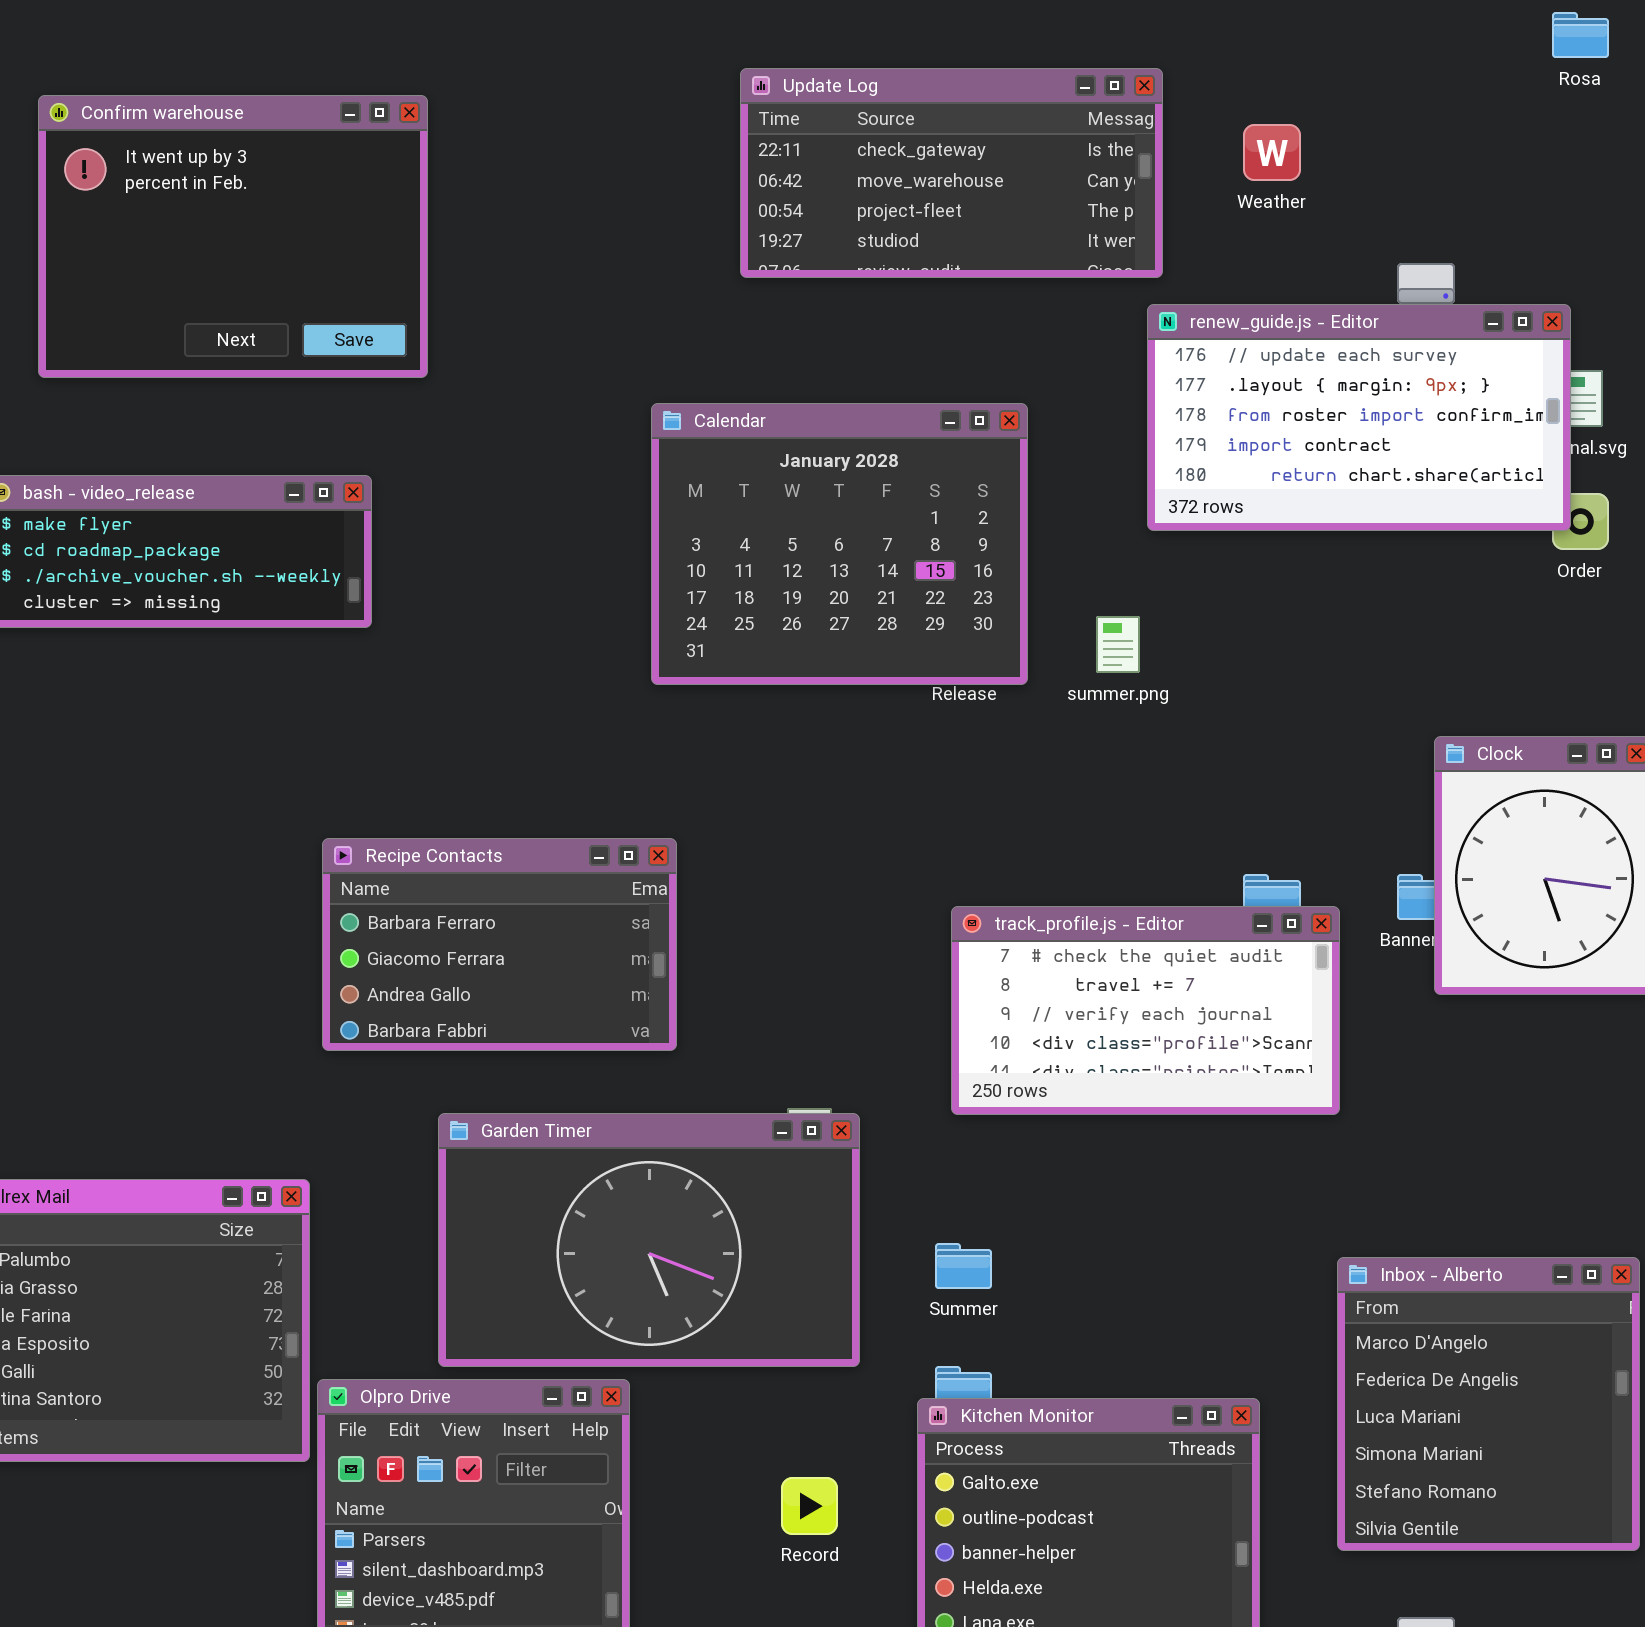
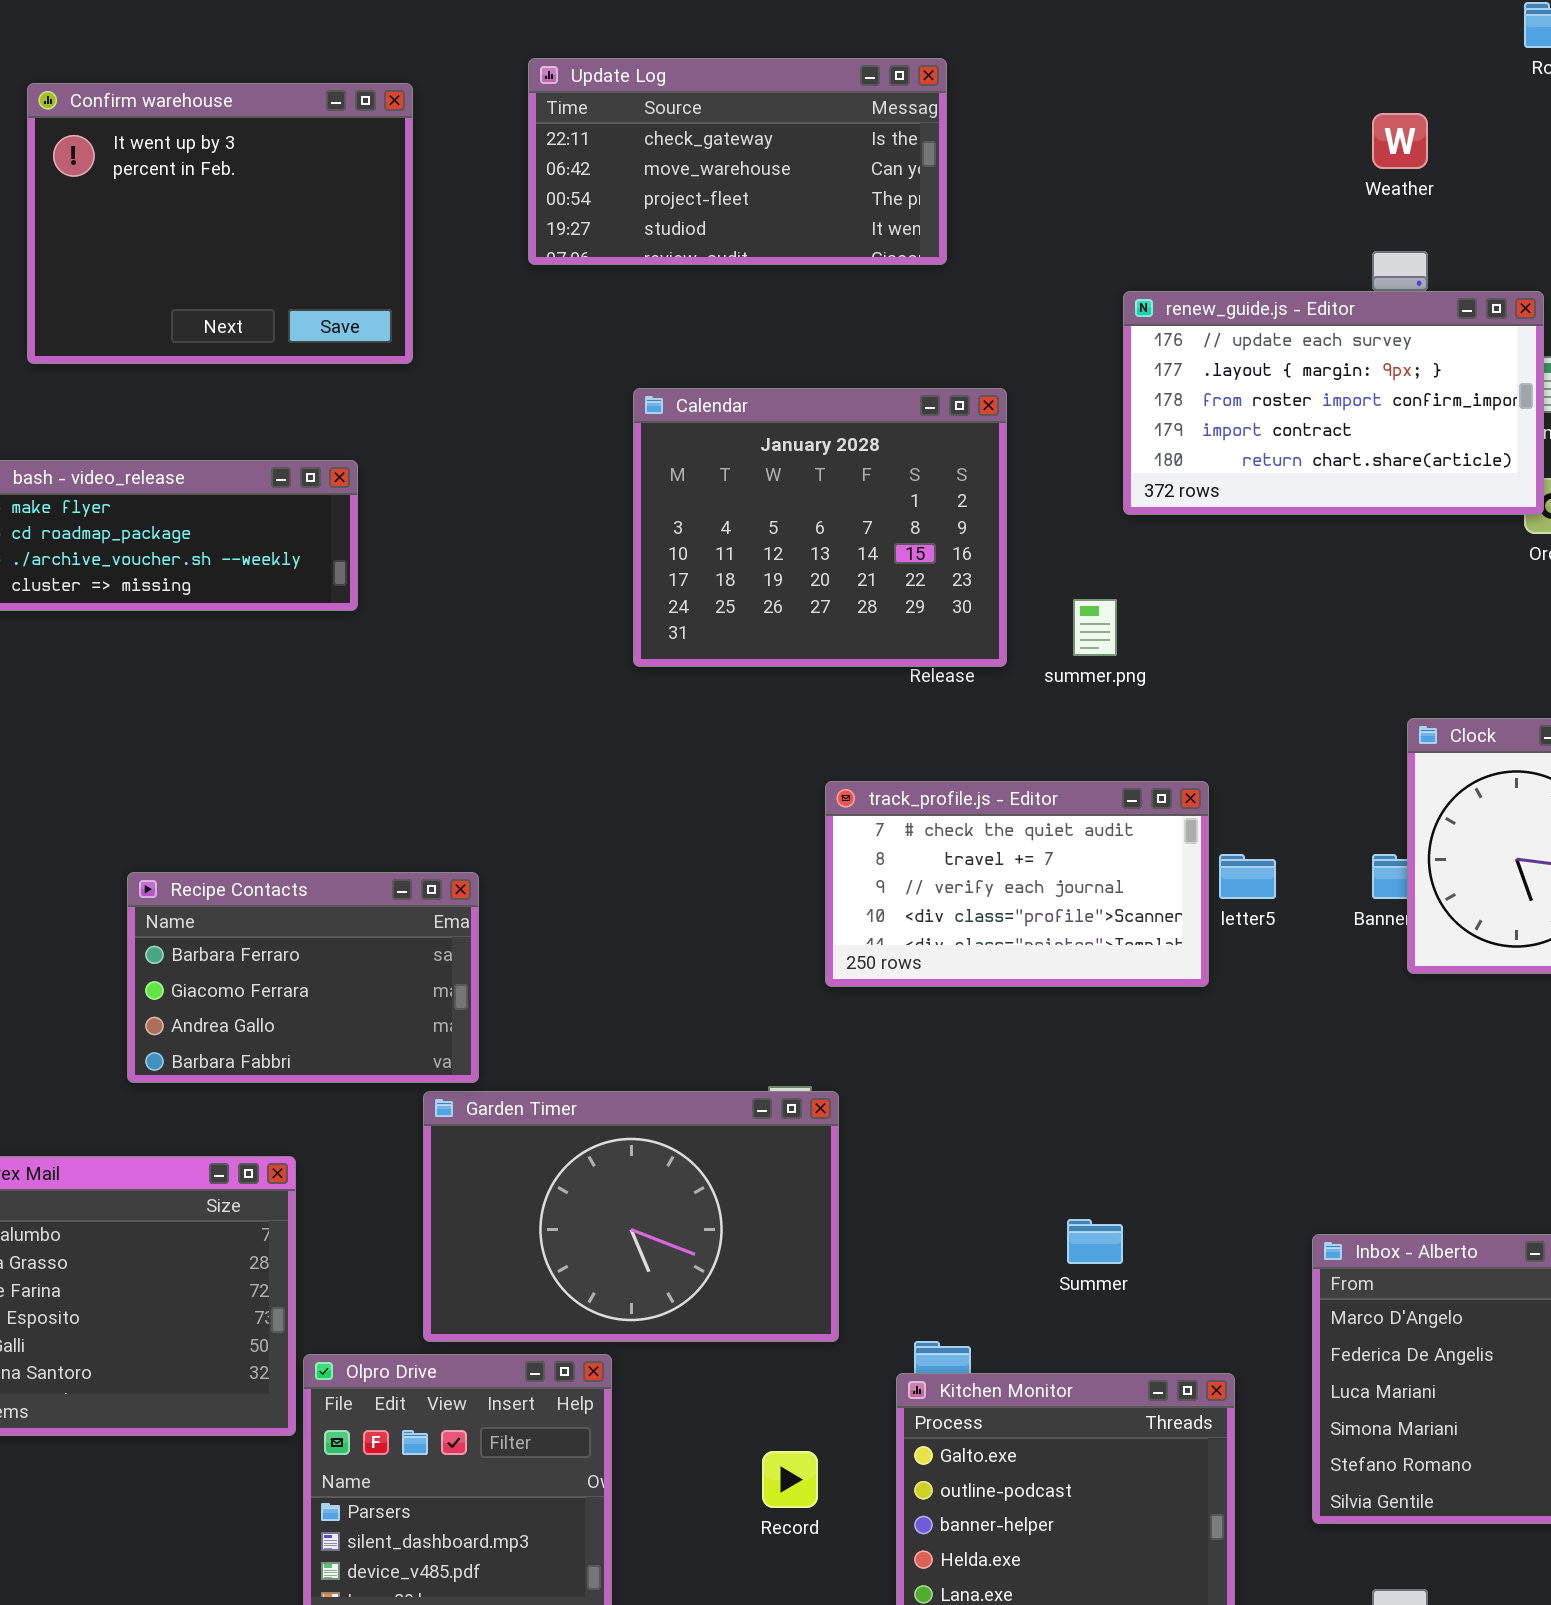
Update Log: [740,68,1163,278] -> [528,58,947,265], moved
Weather: [1243,124,1301,181] -> [1372,113,1428,169], moved
Recipe Contacts: [322,838,677,1051] -> [127,872,479,1083], moved
track_profile.js - Editor: [951,906,1340,1115] -> [825,781,1209,987], moved
Summer: [935,1243,992,1289] -> [1067,1219,1123,1264], moved

